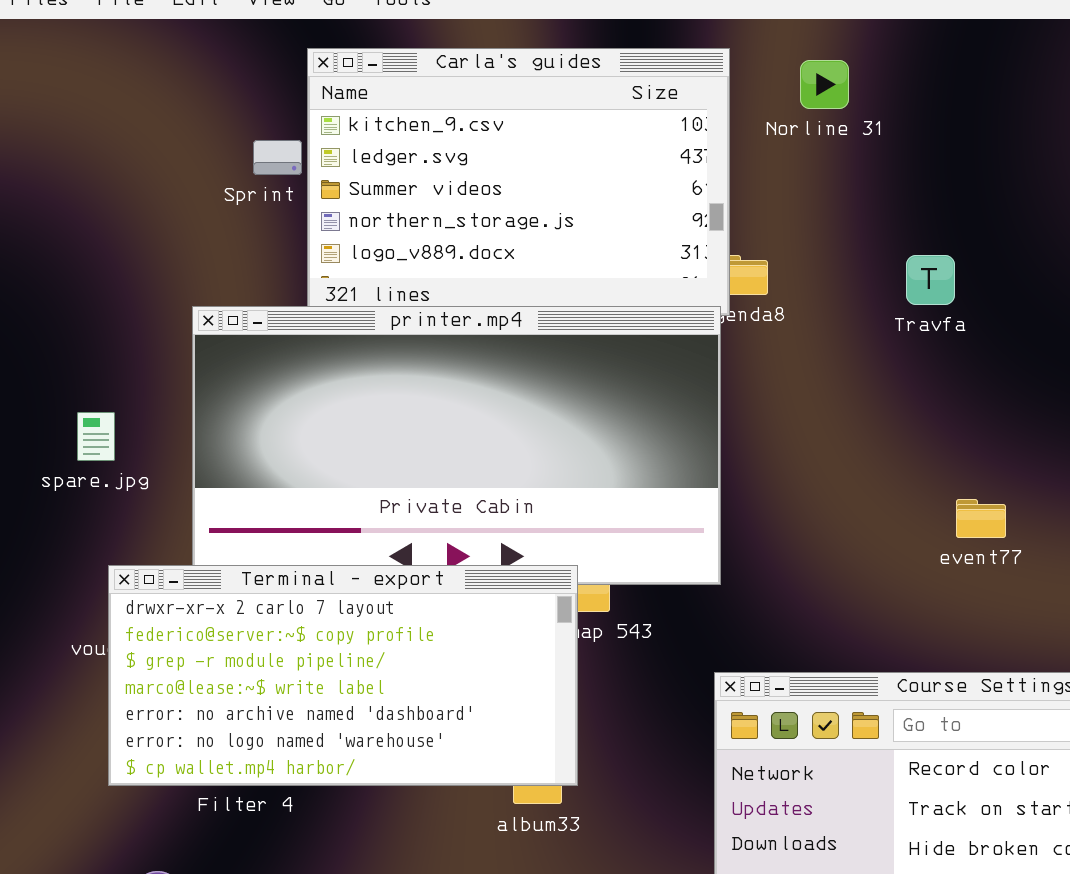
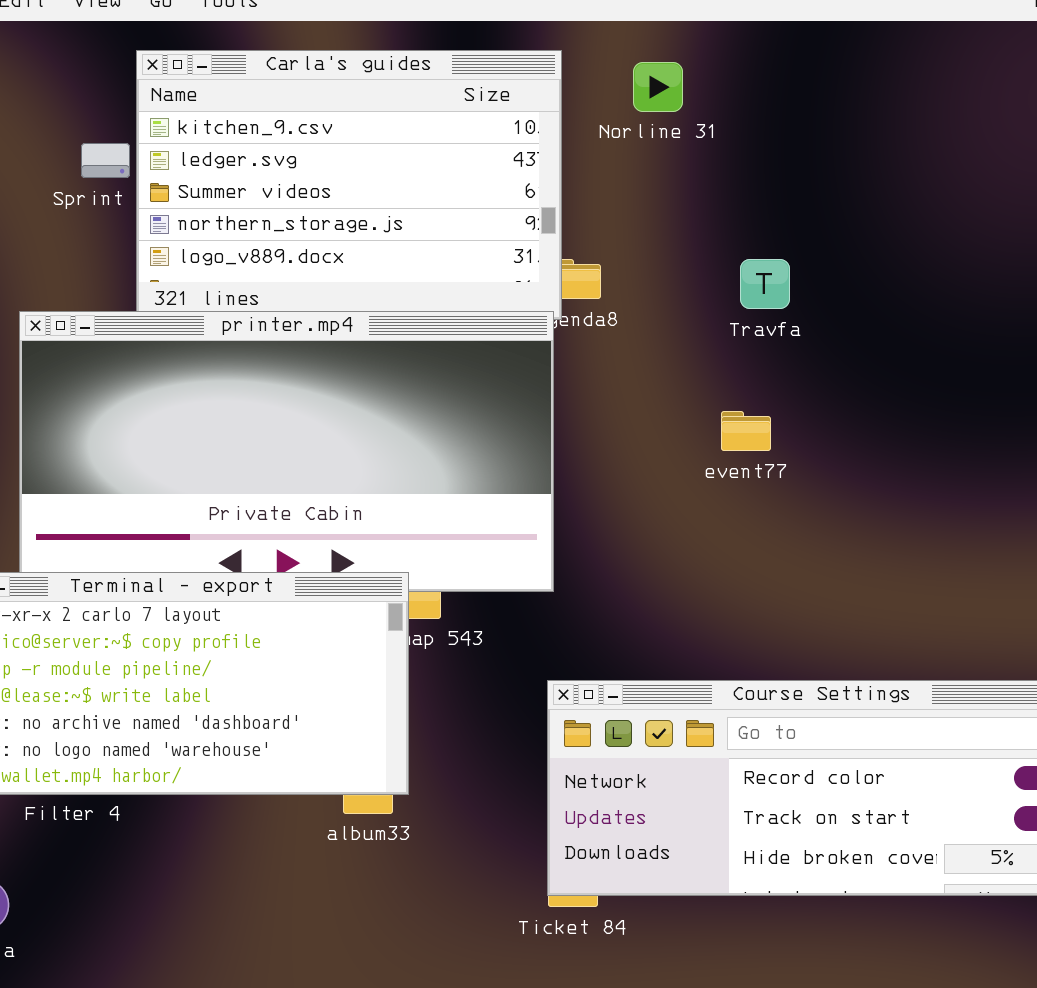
event77: [956,499,1006,538] -> [721,411,771,451], moved

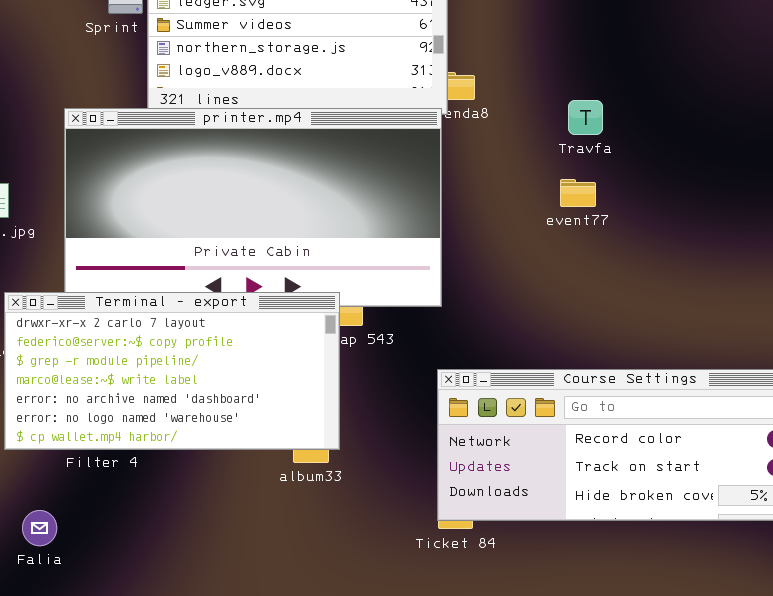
Travfa: [740,259,790,309] -> [568,100,603,135], moved

